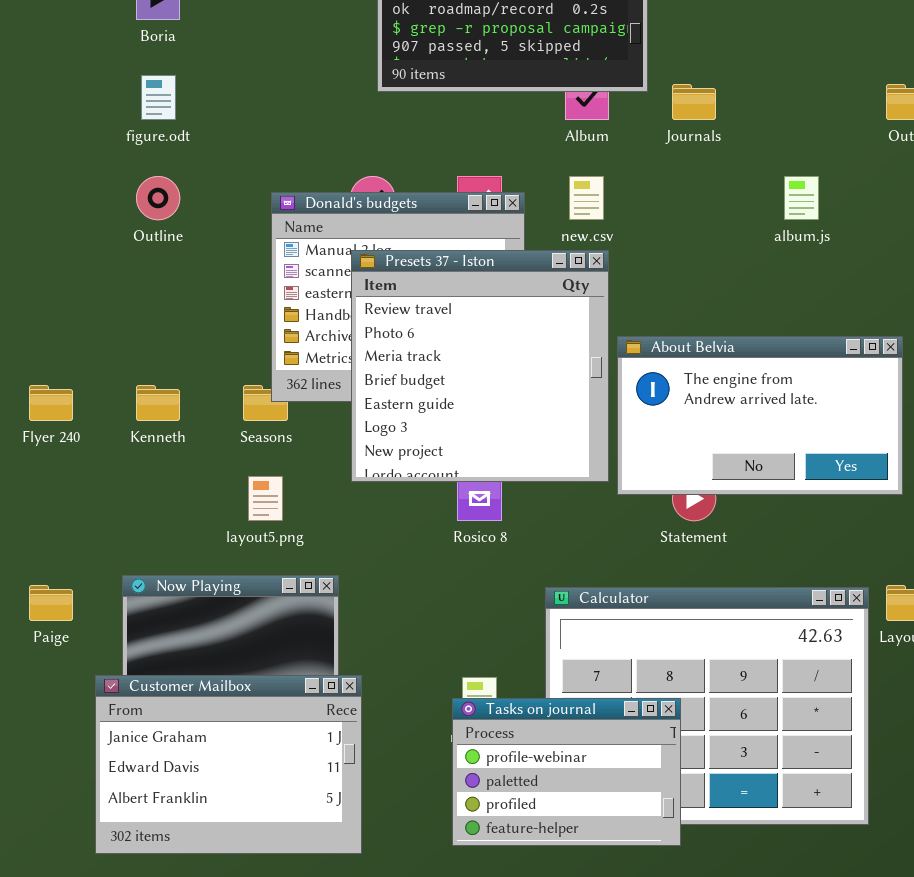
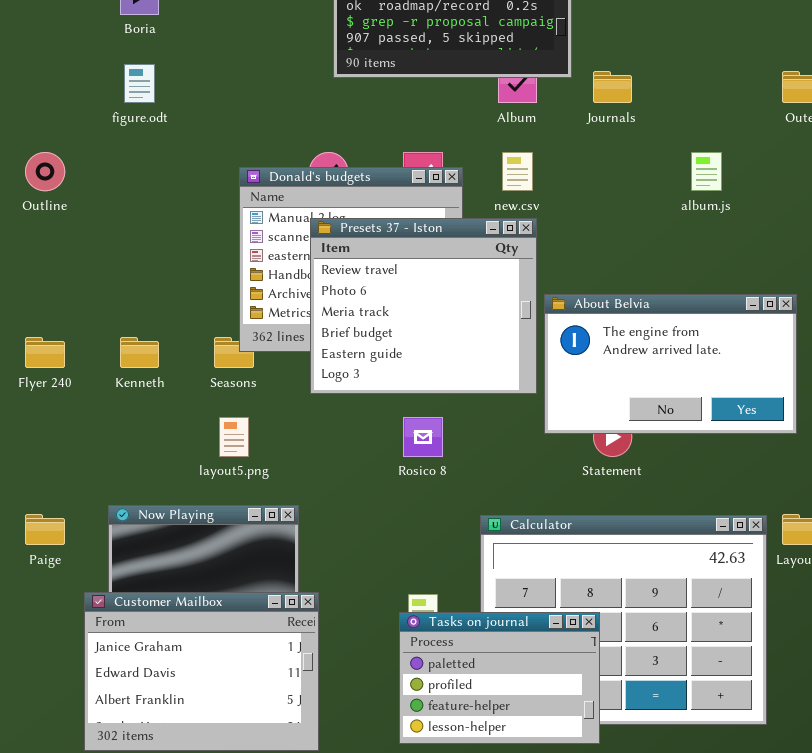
Outline: [136,176,180,220] -> [25,152,65,191], moved
Presets 37 - Iston: [351,250,609,482] -> [310,218,537,394], resized
Tasks on journal: [452,698,681,846] -> [399,612,600,744], scrolled down 1 row

